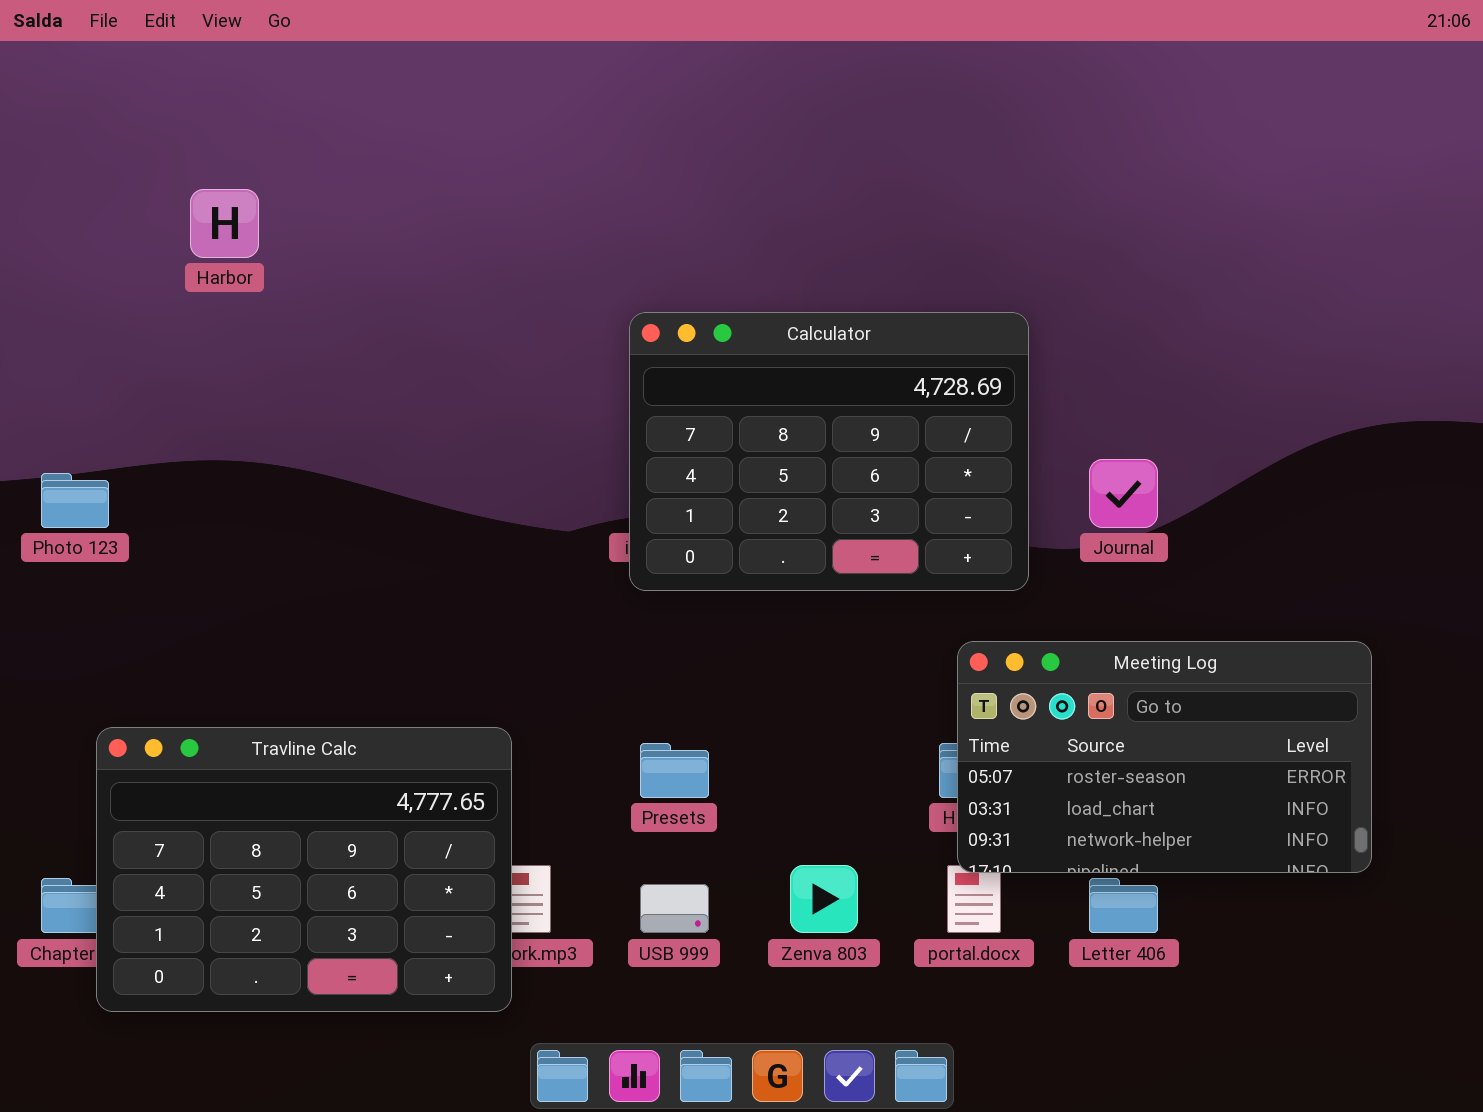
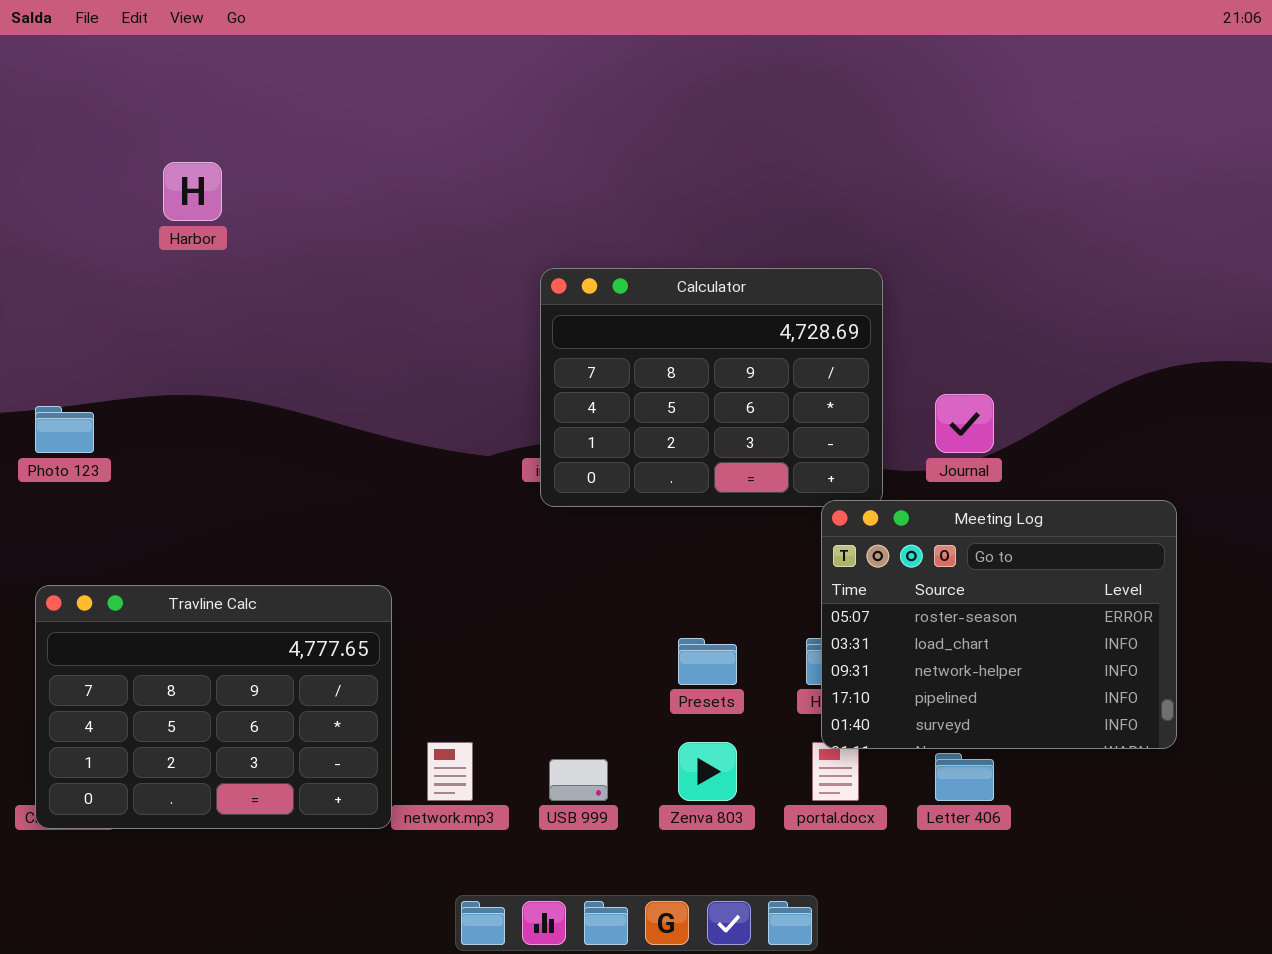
Meeting Log: [957,641,1372,873] -> [821,500,1177,749], resized
Travline Calc: [96,727,512,1012] -> [35,585,392,829], moved
Presets: [640,743,709,798] -> [678,638,737,685], moved

